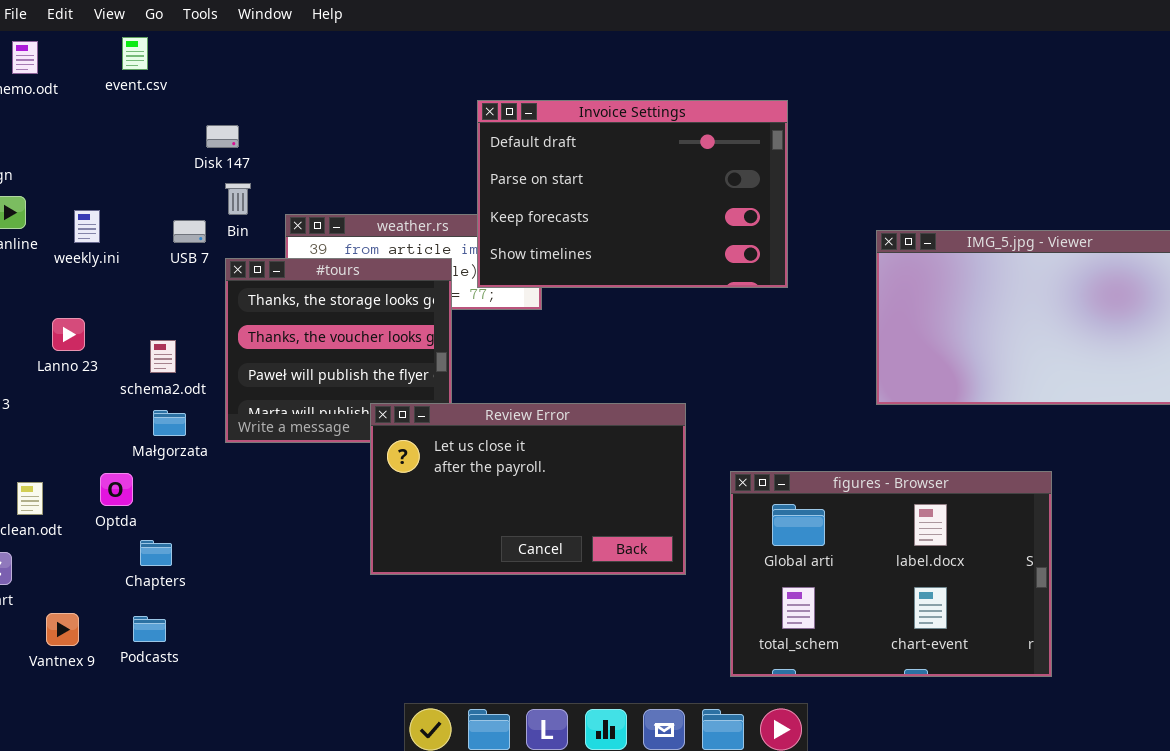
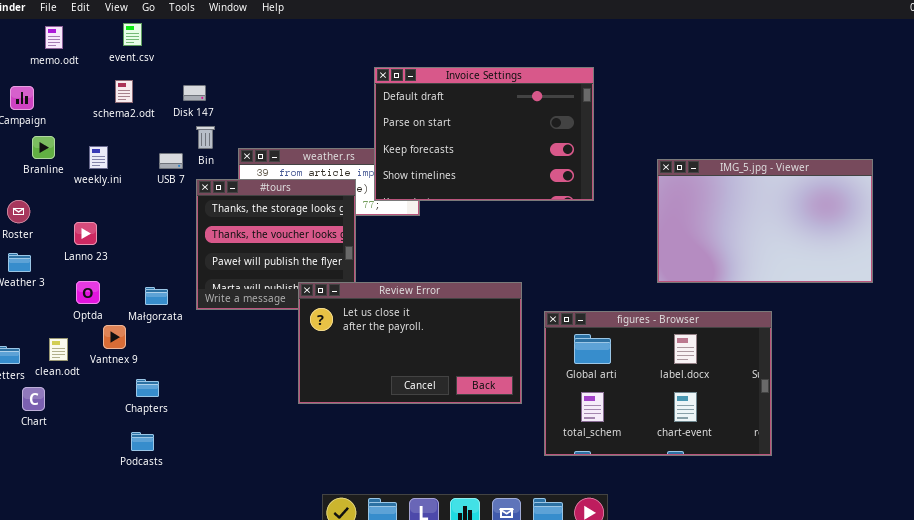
schema2.odt: [150,340,176,373] -> [115,80,133,103], moved
figures - Browser: [730,471,1052,677] -> [544,311,772,456], moved
Optda: [100,473,133,506] -> [76,281,100,304], moved
Vantnex 9: [46,613,79,646] -> [103,325,126,349], moved

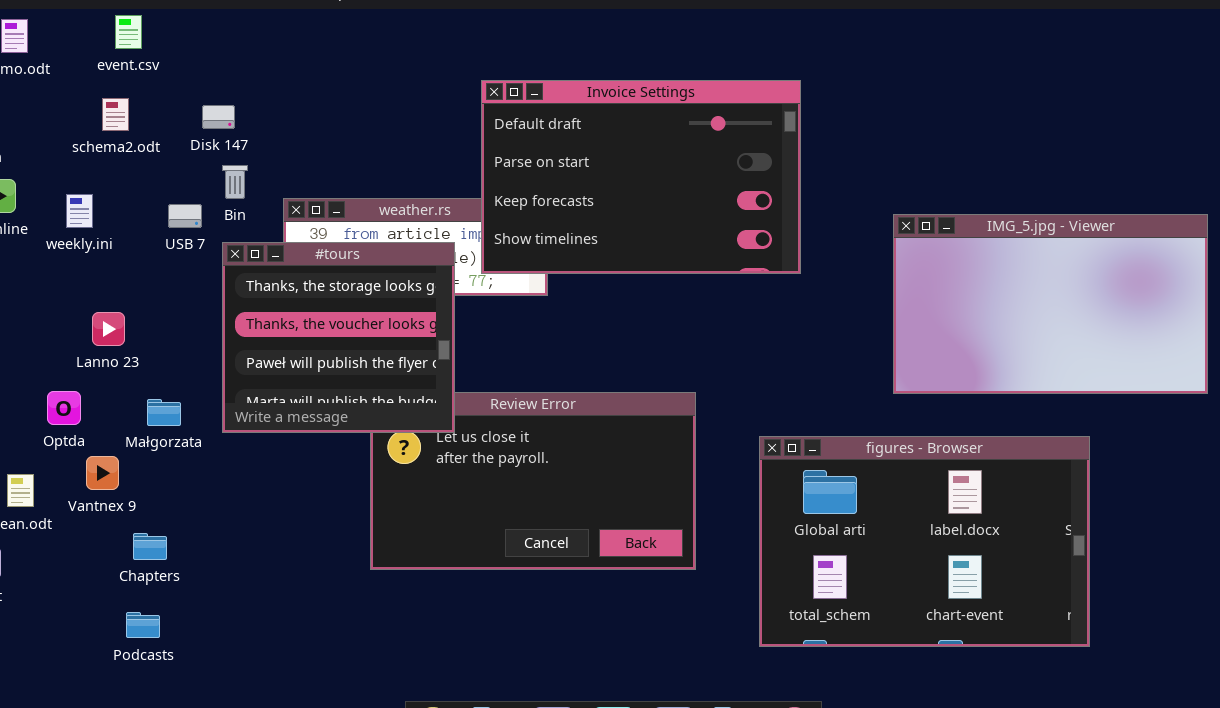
#tours: [196,179,356,310] -> [222,242,455,433], raised
Lanno 23: [74,222,97,245] -> [92,312,125,346], moved
figures - Browser: [544,311,772,456] -> [759,436,1090,647], moved

